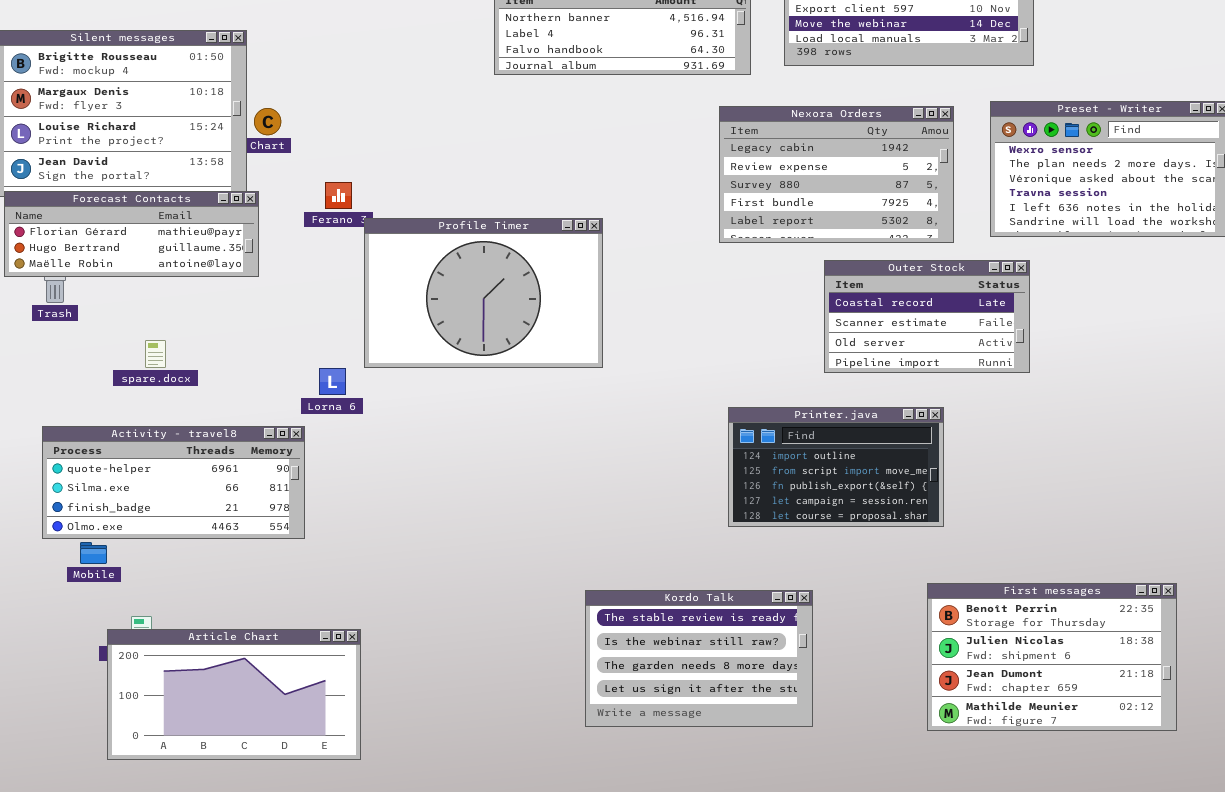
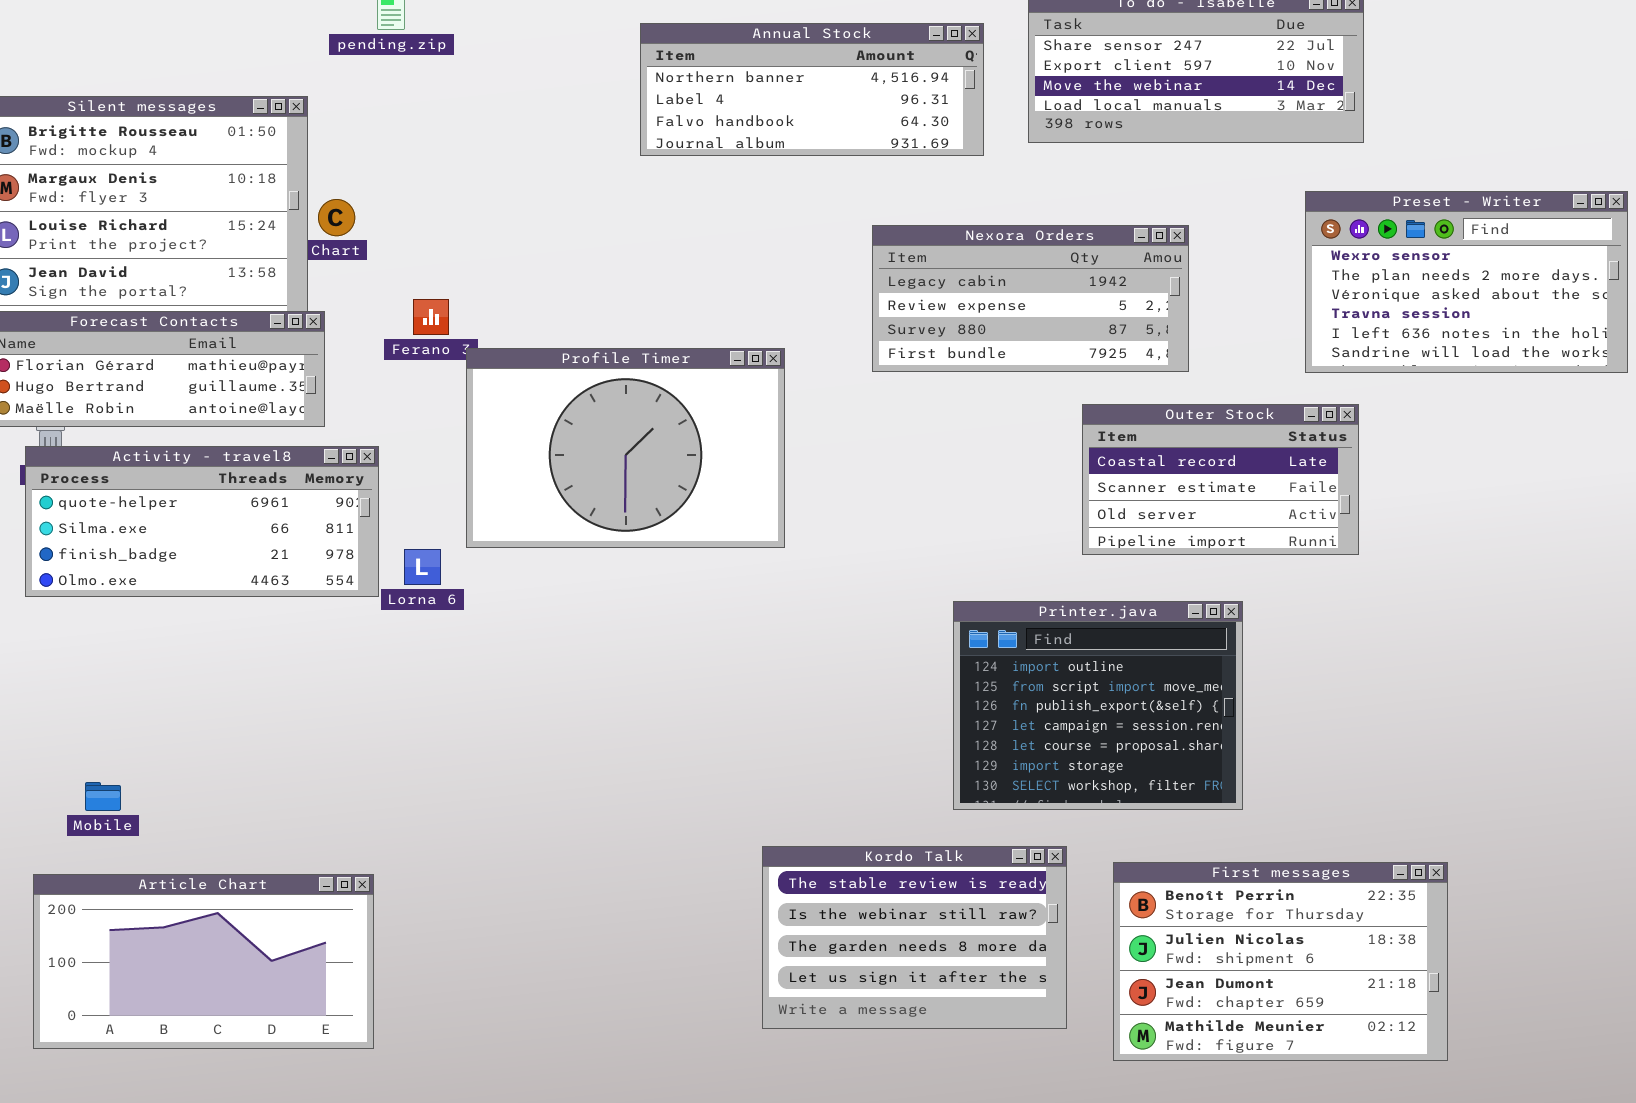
Nexora Orders: [719,106,954,243] -> [872,225,1189,372], moved, resized
Printer.java: [728,407,944,527] -> [953,601,1243,810], resized
Activity - travel8: [42,426,305,539] -> [25,446,379,597], moved
First messages: [927,583,1177,731] -> [1113,862,1448,1061], moved
Article Chart: [107,629,361,760] -> [33,874,374,1049], moved

